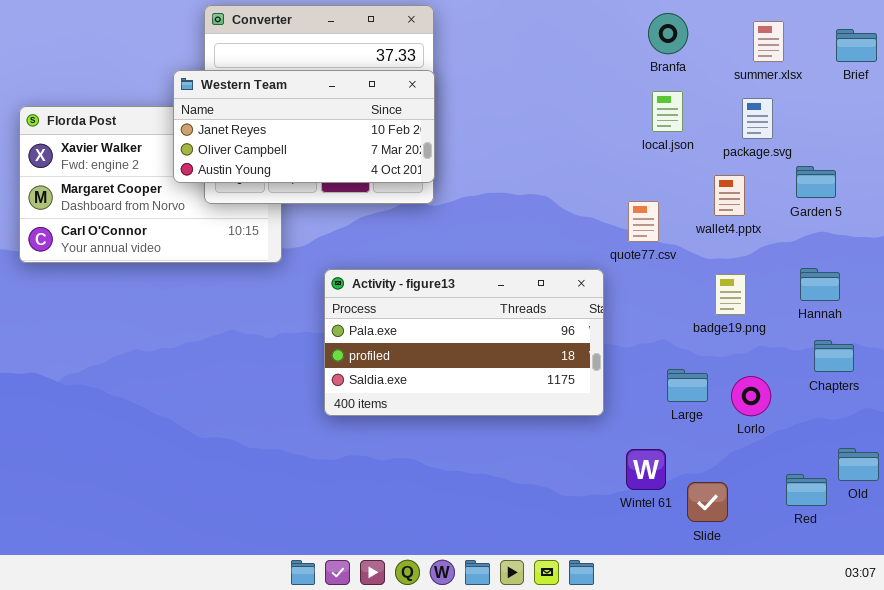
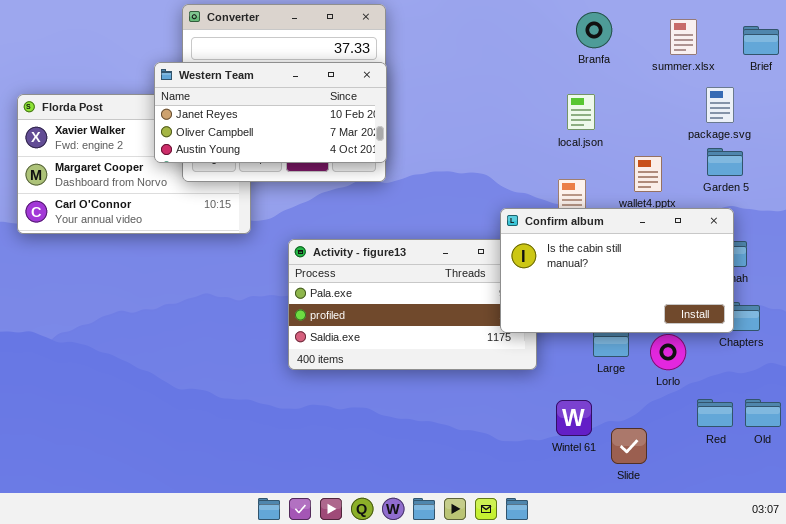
local.json: [652,91,683,132] -> [567,94,595,130], moved
package.svg: [742,98,773,139] -> [706,87,734,123], moved
Confirm album: none -> [500,208,734,333], opened
Red: [786,474,827,506] -> [697,399,733,427], moved

